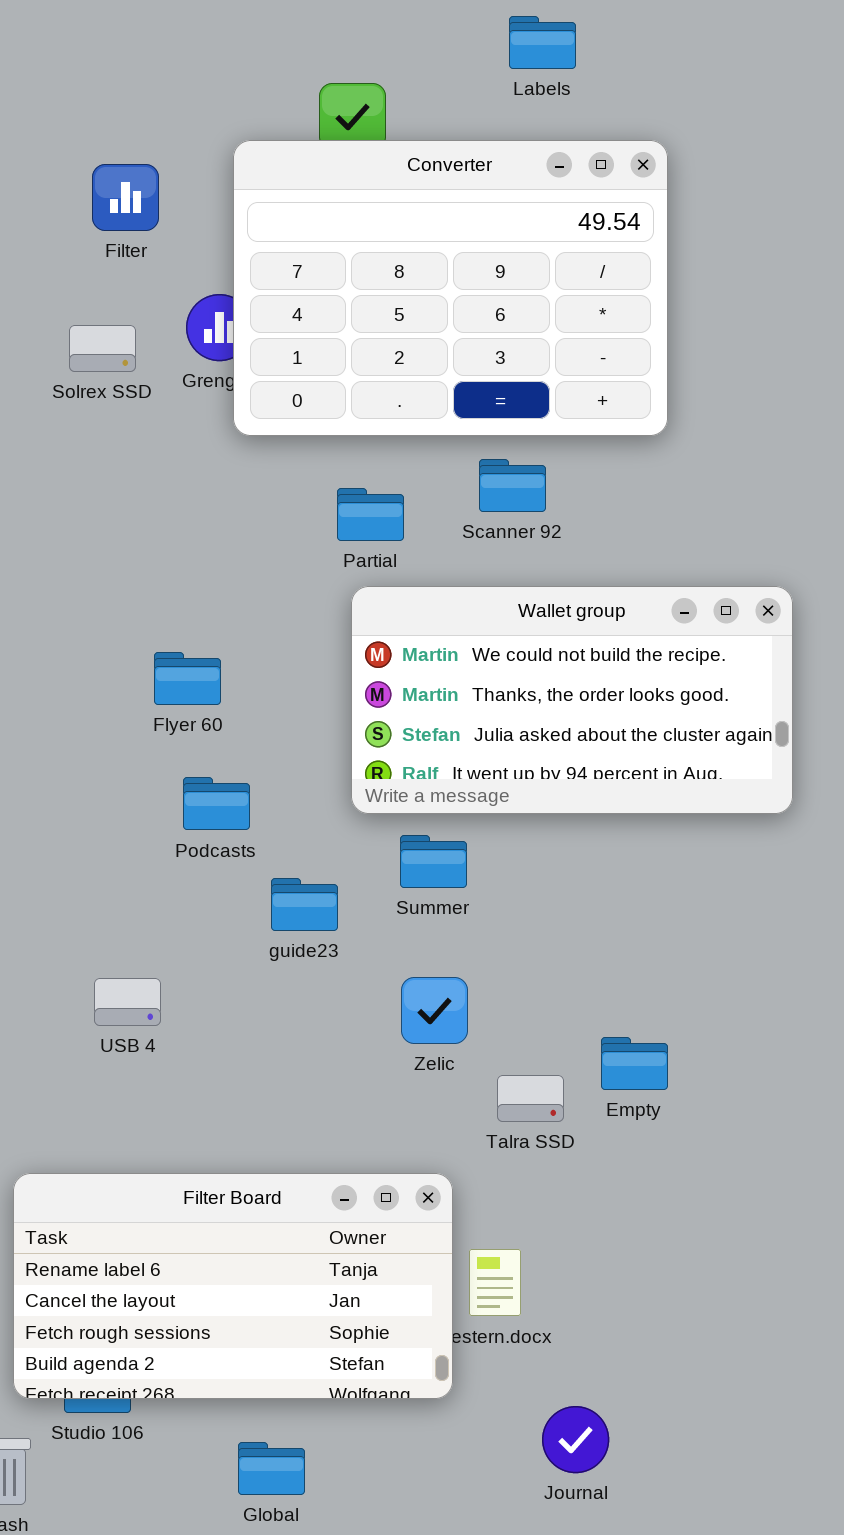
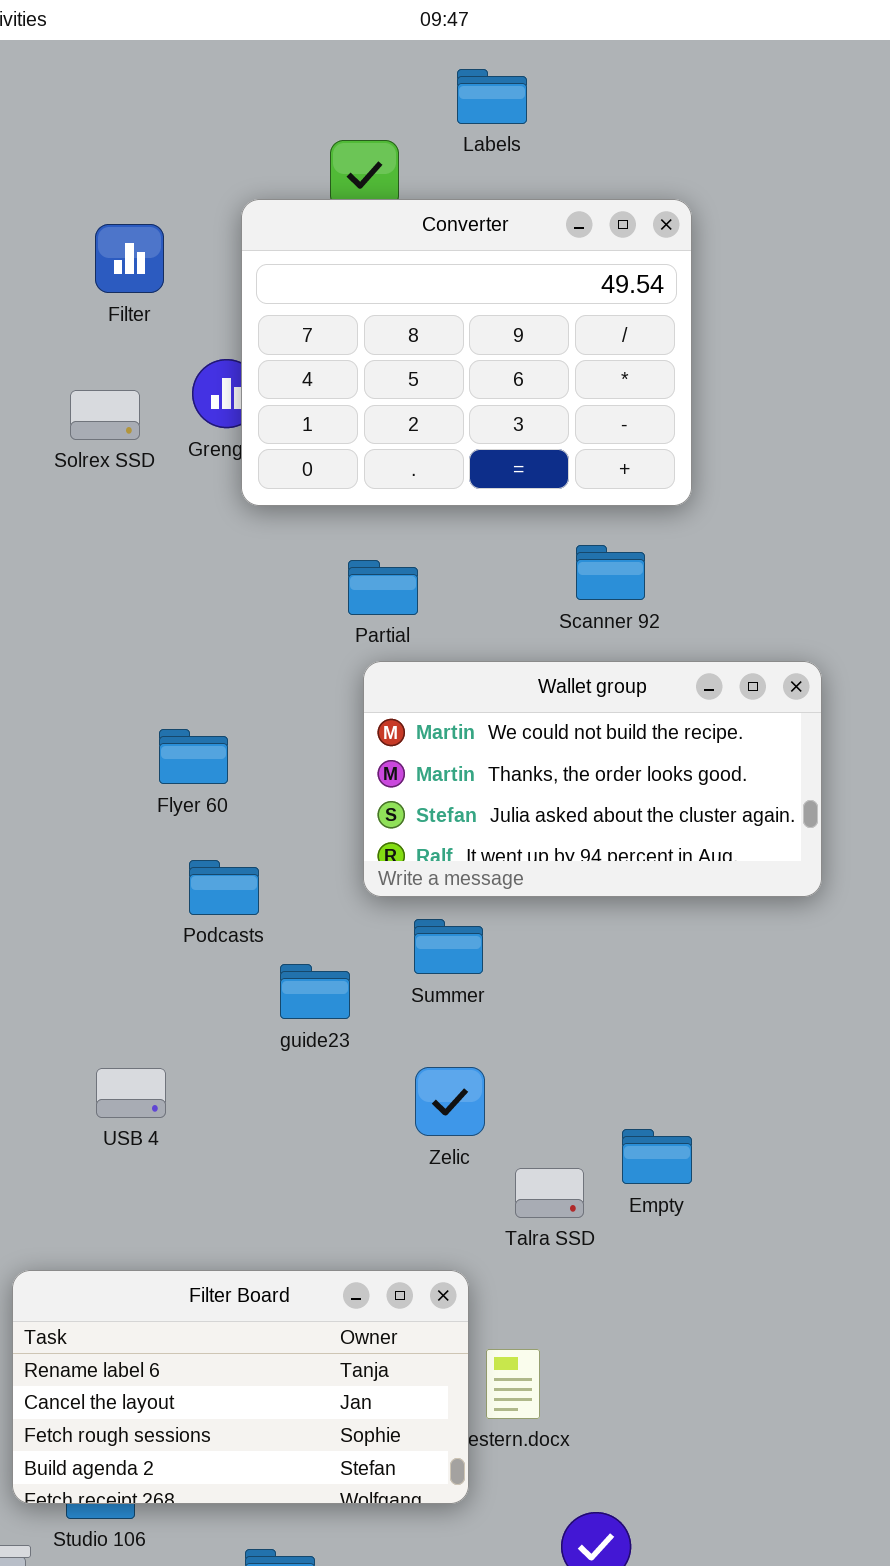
Labels: [509,16,576,69] -> [457,69,527,124], moved
Scanner 92: [479,459,546,512] -> [576,545,645,600], moved

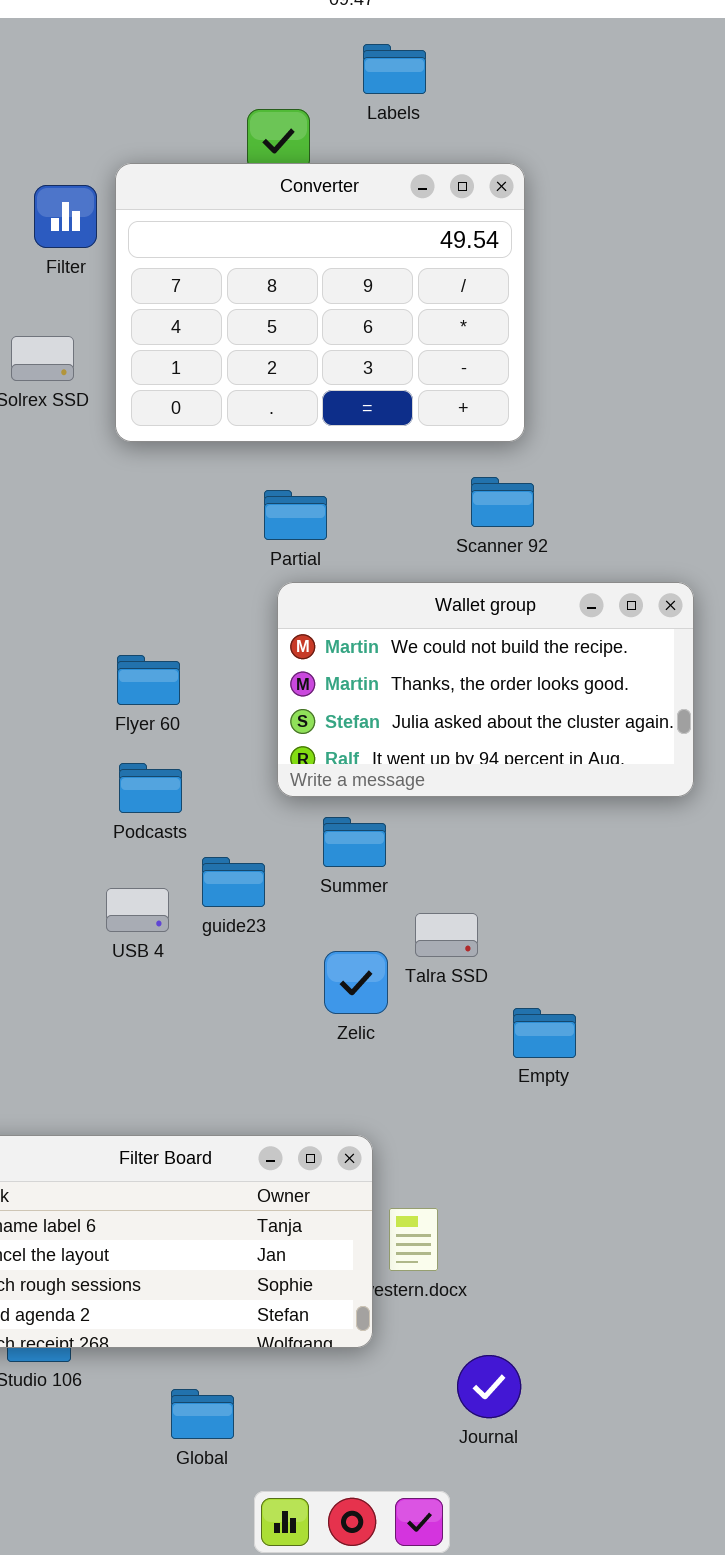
Converter: [241,199,692,506] -> [115,163,525,442], moved
Flyer 60: [159,729,228,784] -> [117,655,180,705], moved
USB 4: [96,1068,166,1118] -> [106,888,169,932], moved
Talra SSD: [515,1168,584,1218] -> [415,913,478,957], moved

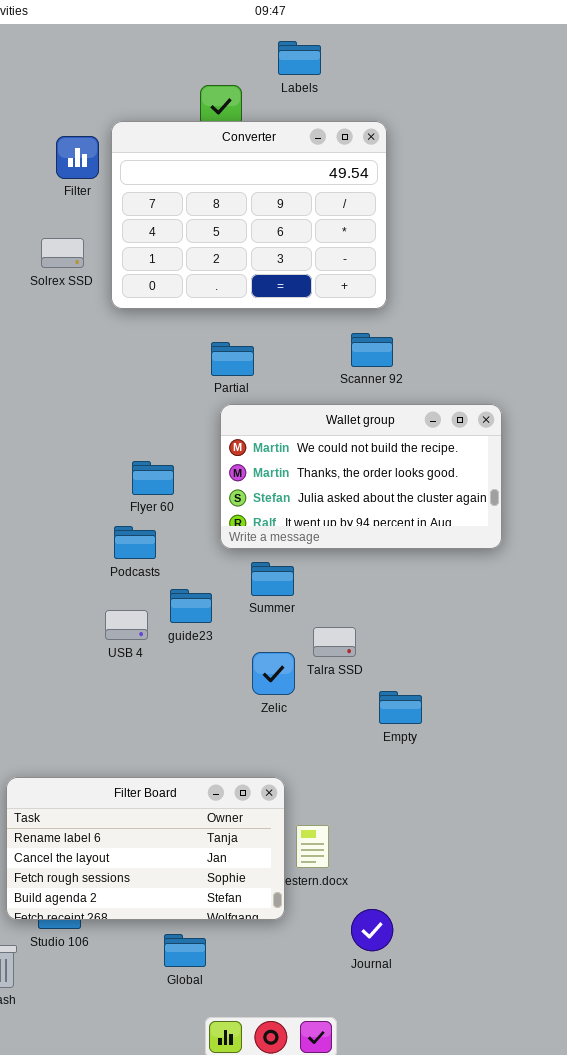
Flyer 60: [117,655,180,705] -> [132,461,174,495], moved
Journal: [457,1355,521,1418] -> [351,909,393,951], moved
Global: [171,1389,234,1439] -> [164,934,206,967], moved

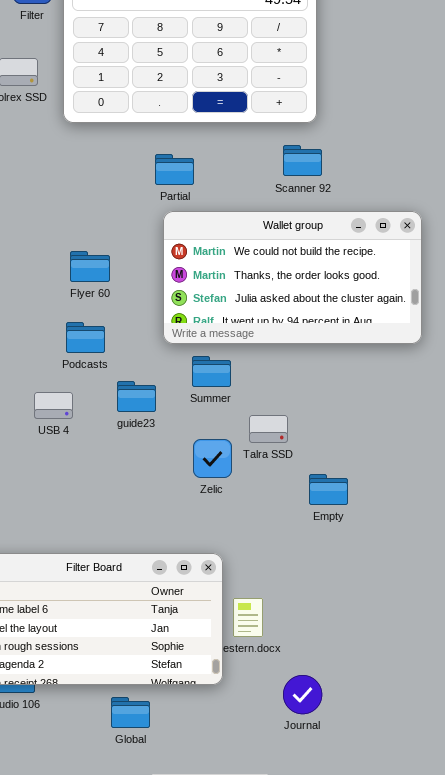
Flyer 60: [132,461,174,495] -> [70,251,110,282], moved
USB 4: [105,610,148,640] -> [34,392,73,419], moved

